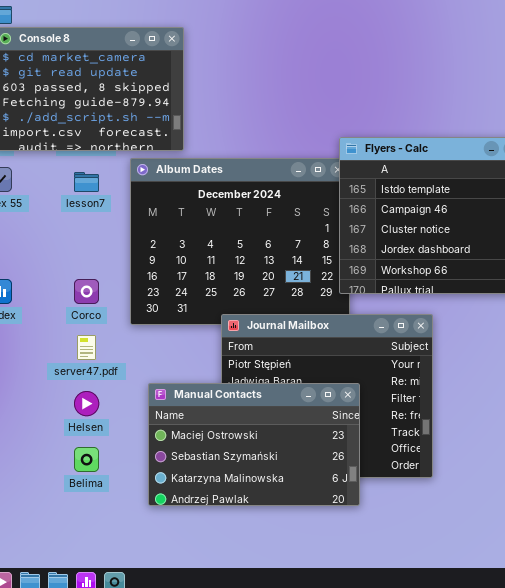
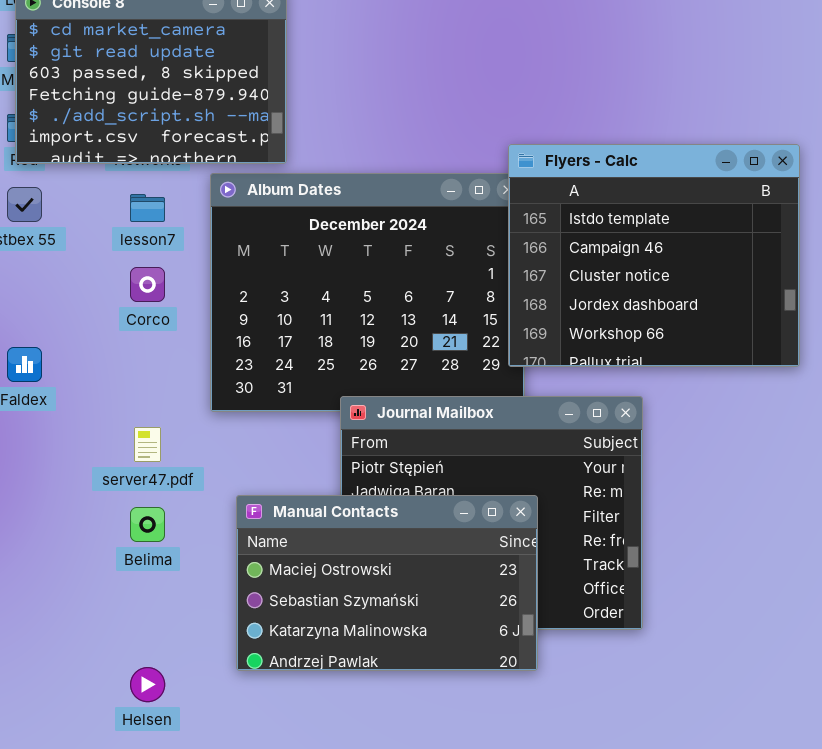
Corco: [74,279,99,304] -> [130,267,165,302], moved
Helsen: [74,391,99,416] -> [130,667,165,702], moved
Belima: [74,447,99,472] -> [130,507,165,542], moved

